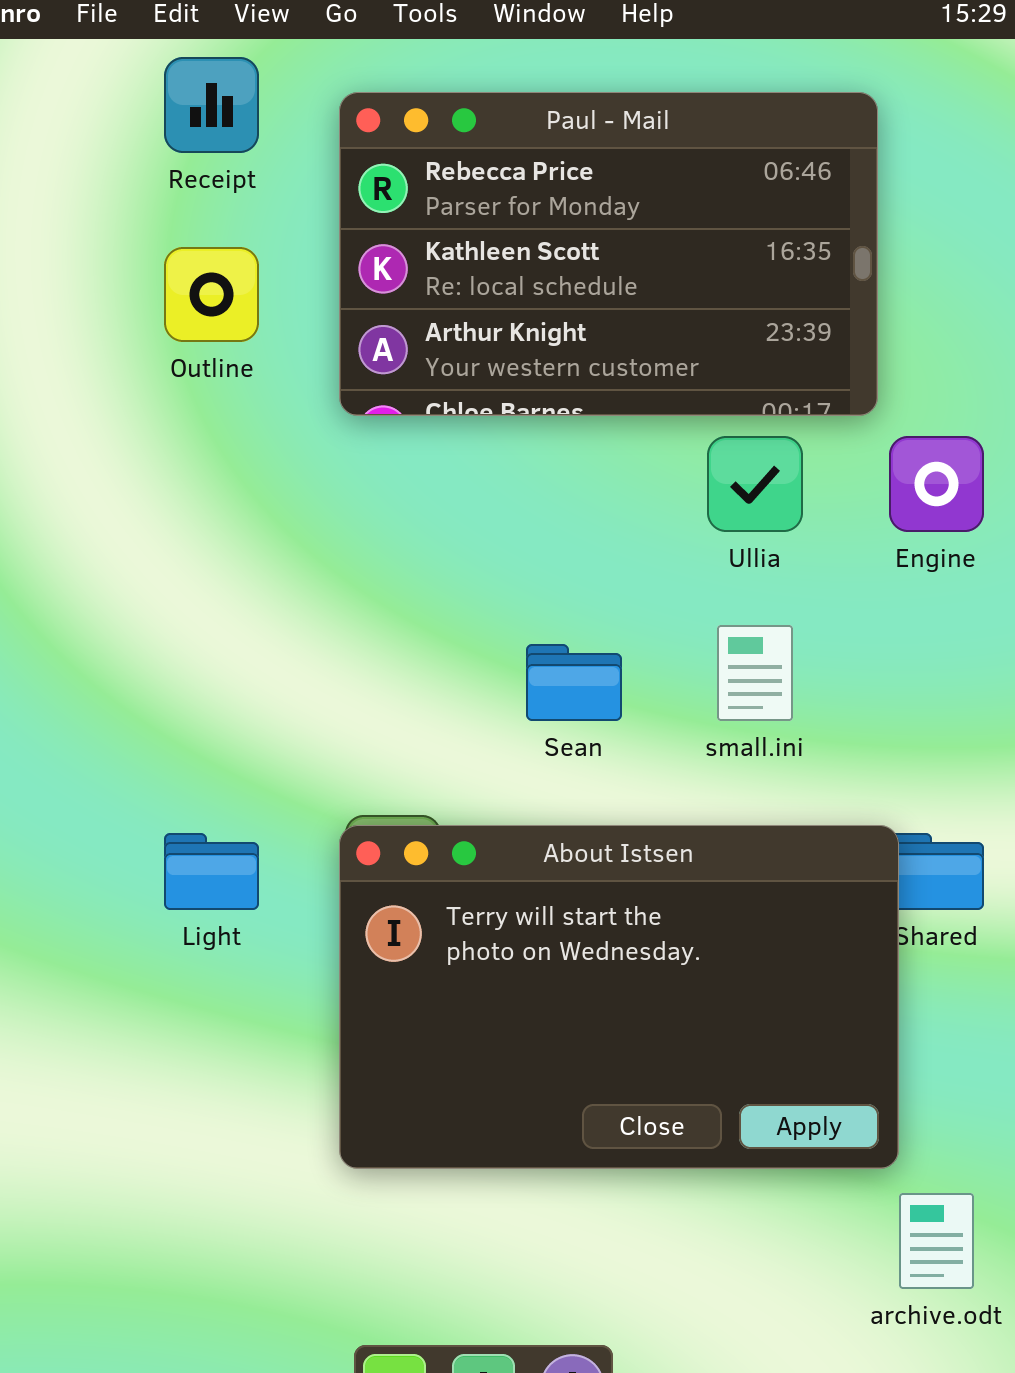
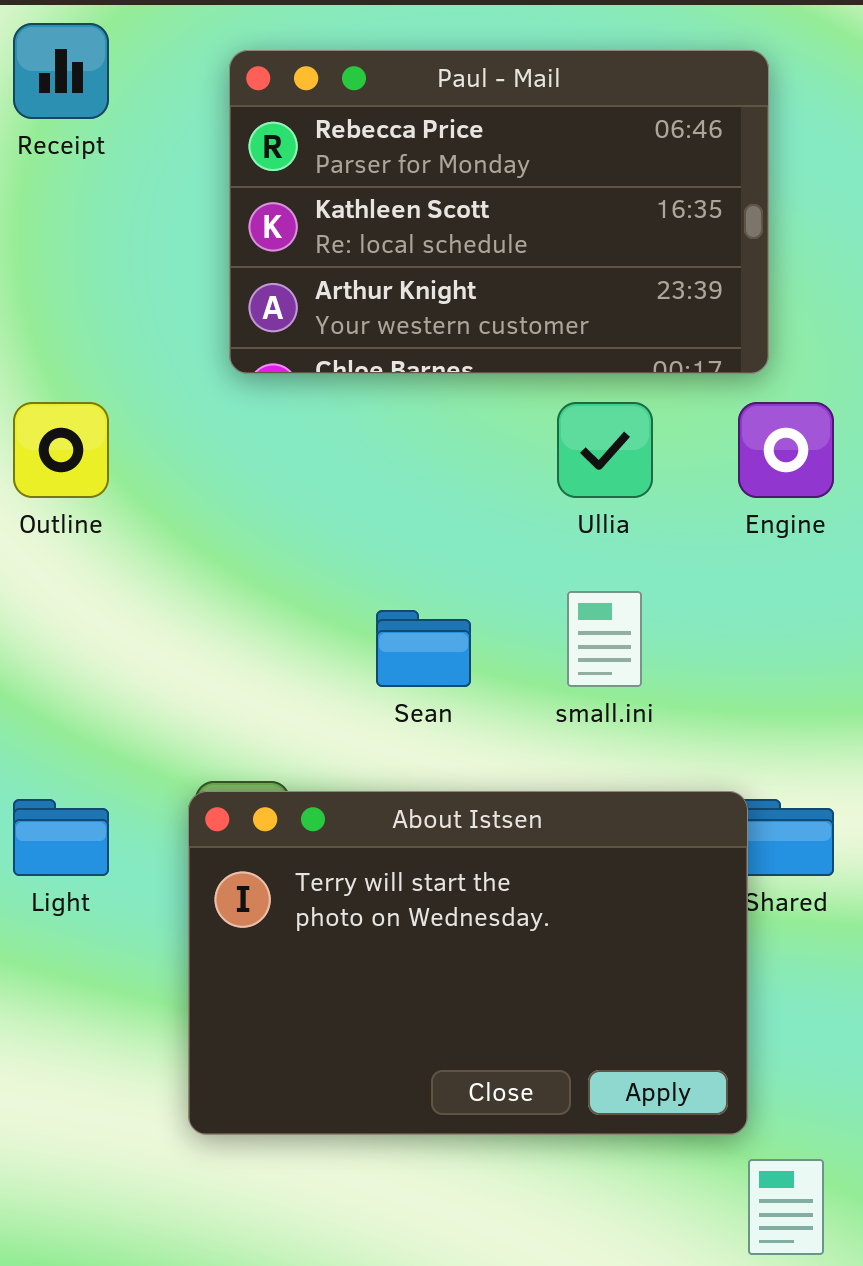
Paul - Mail: [339,92,878,416] -> [229,50,769,374], moved
Outline: [164,247,259,342] -> [13,402,109,498], moved

